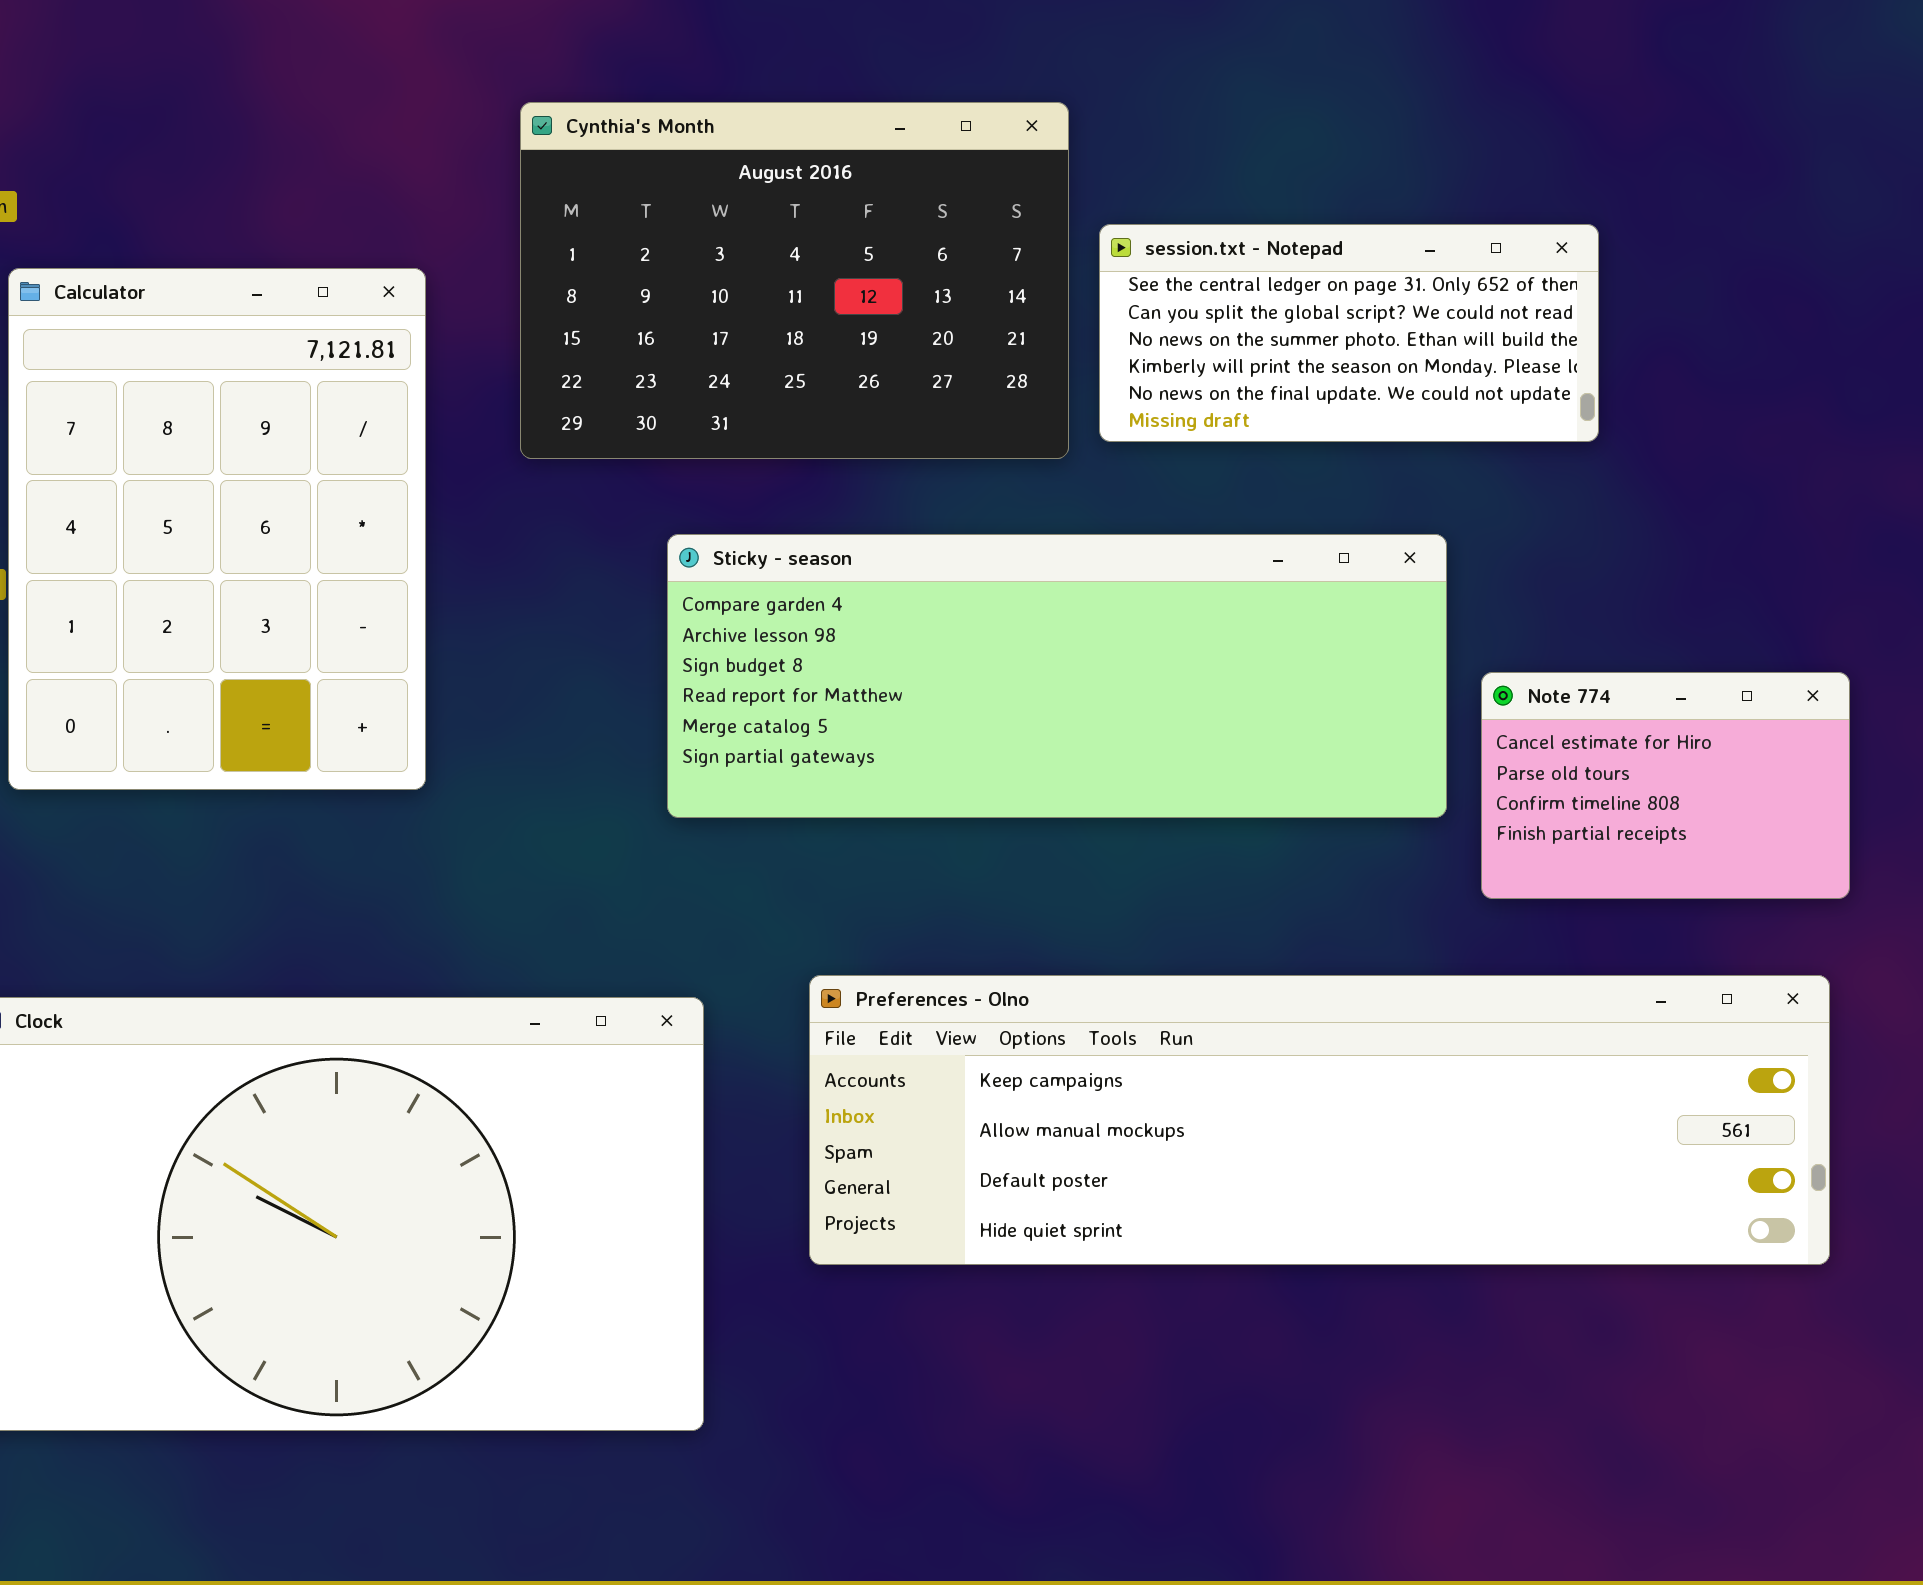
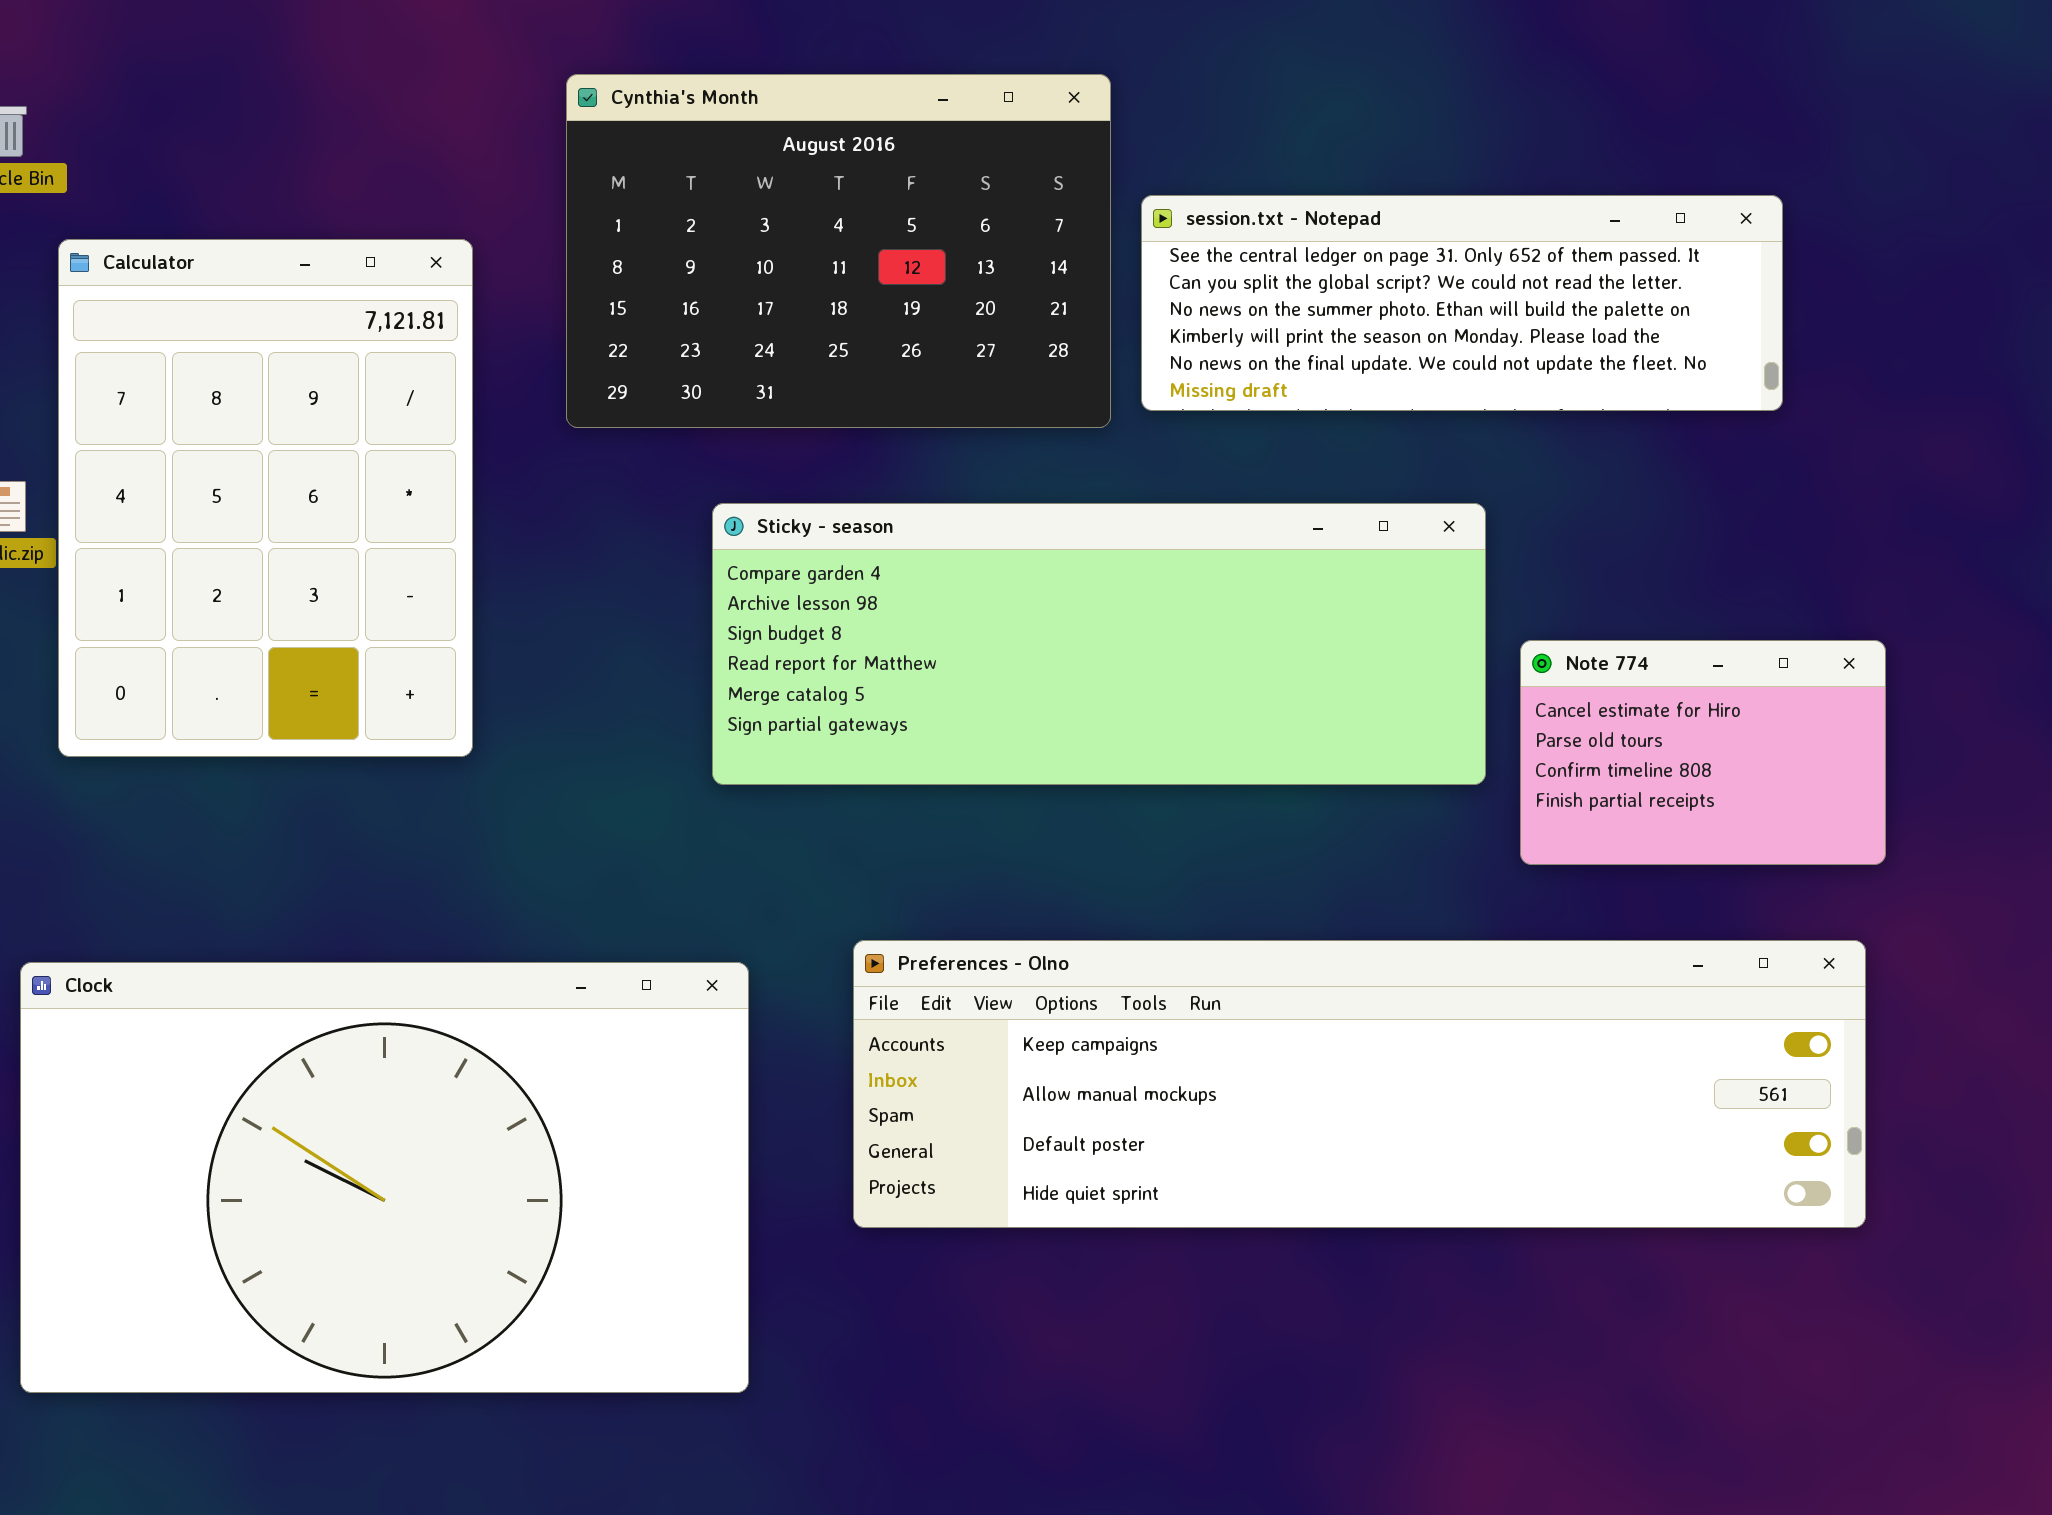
session.txt - Notepad: [1099,224,1599,442] -> [1141,195,1783,411], resized

